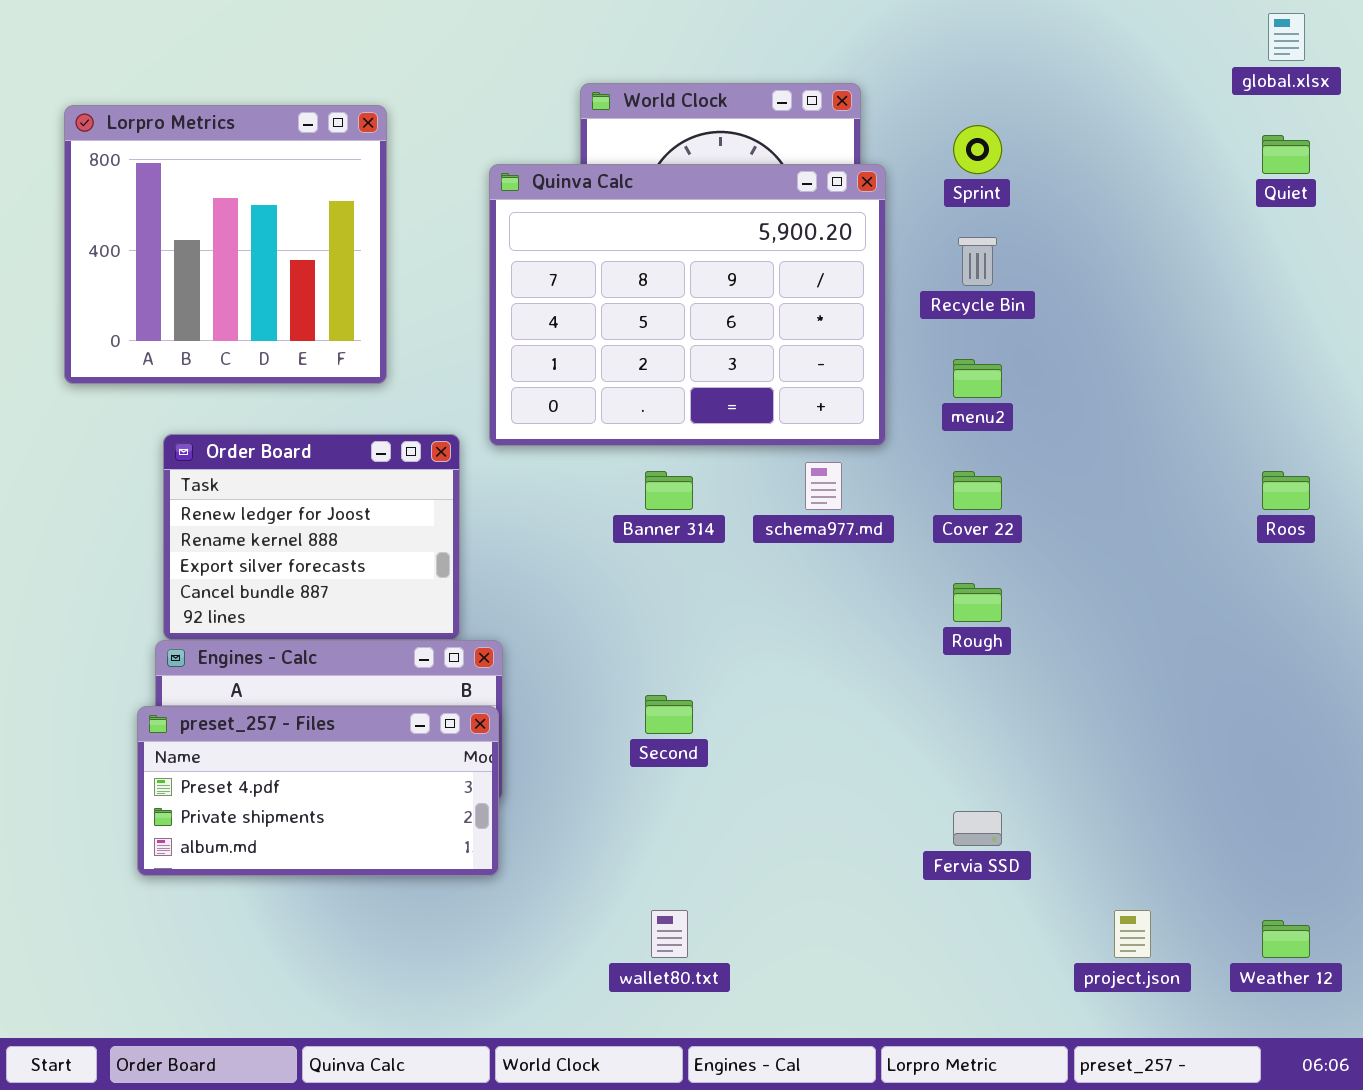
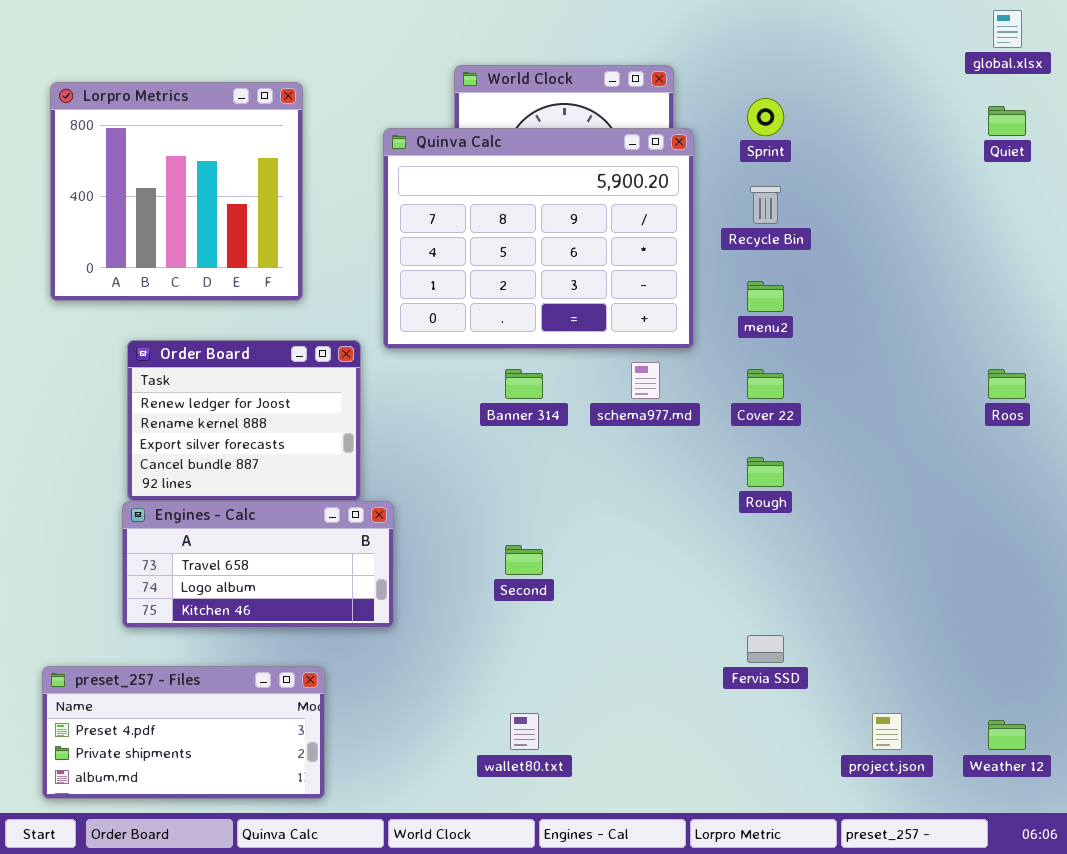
preset_257 - Files: [137,706,499,876] -> [42,666,325,799], moved

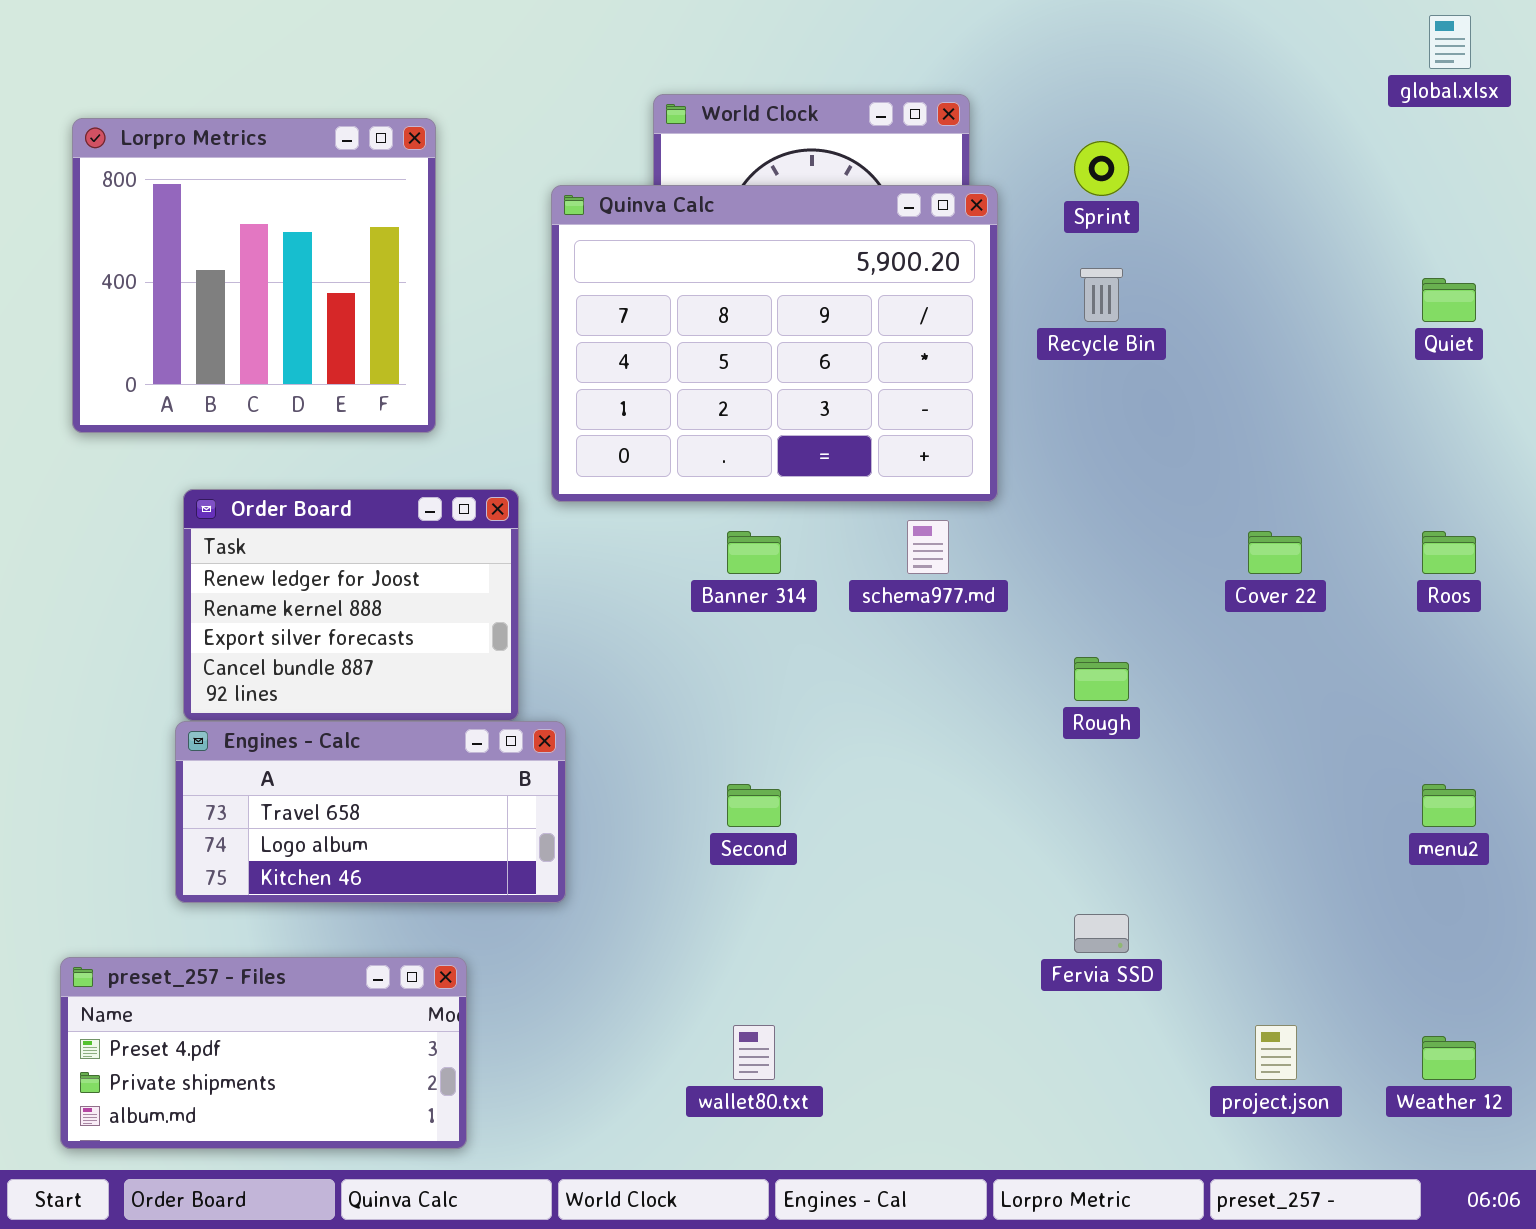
Quiet: [988,106,1026,136] -> [1422,278,1476,322], moved
menu2: [747,281,784,312] -> [1422,784,1476,827], moved
Cover 22: [747,369,784,399] -> [1248,531,1302,574], moved

